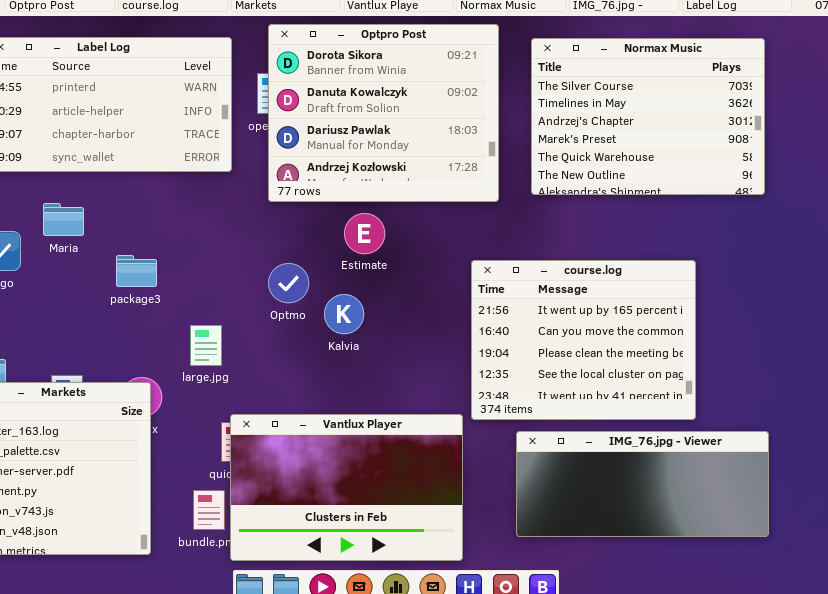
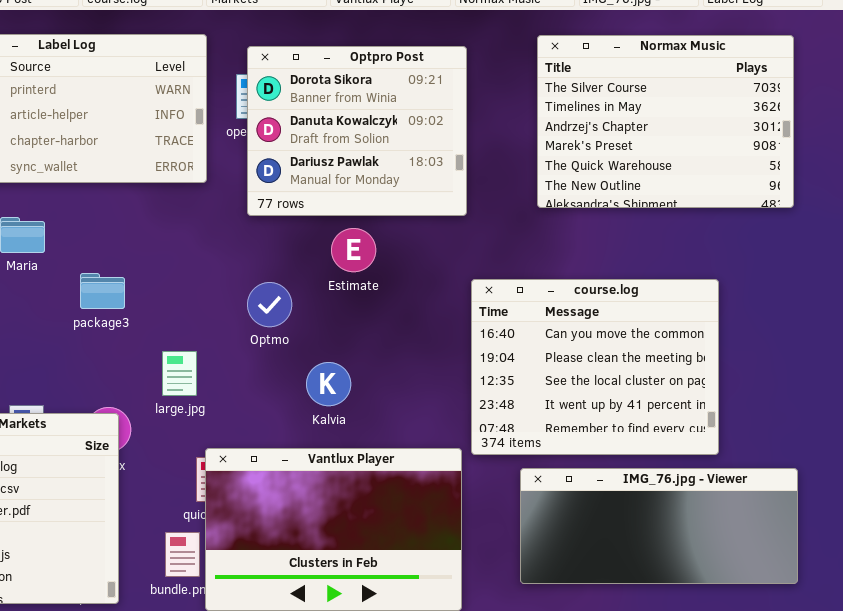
Optpro Post: [268,24,499,202] -> [247,46,467,216], resized
course.log: [471,260,696,420] -> [471,279,719,455], scrolled down 1 row
Kalvia: [324,294,364,334] -> [306,362,351,406], moved

